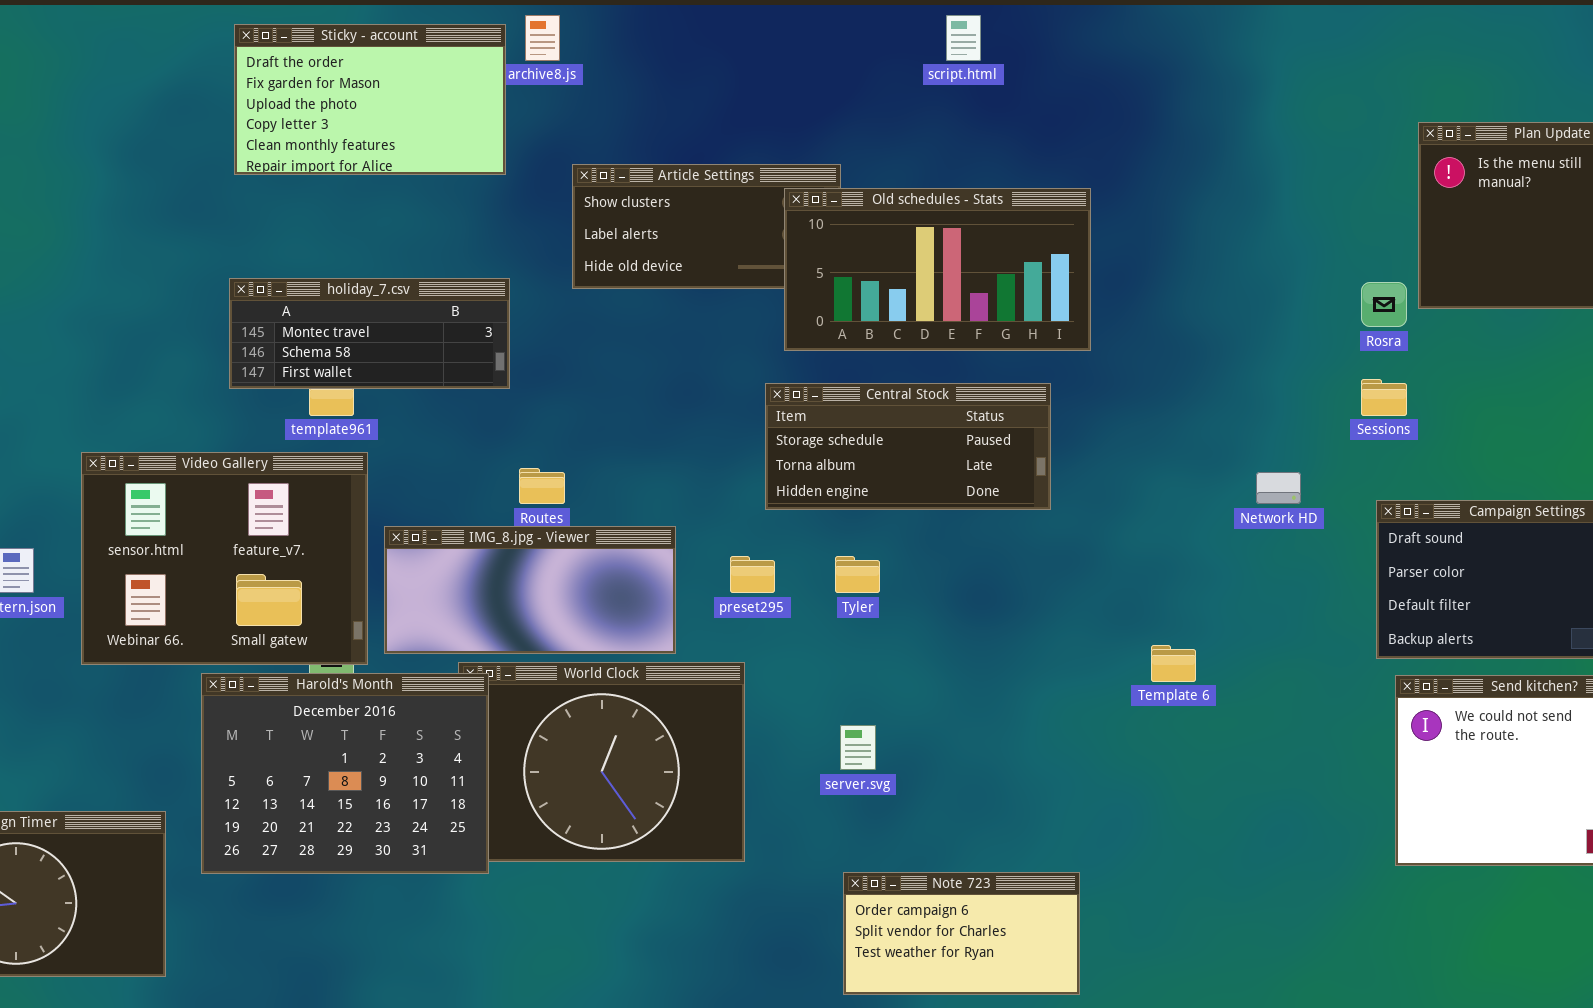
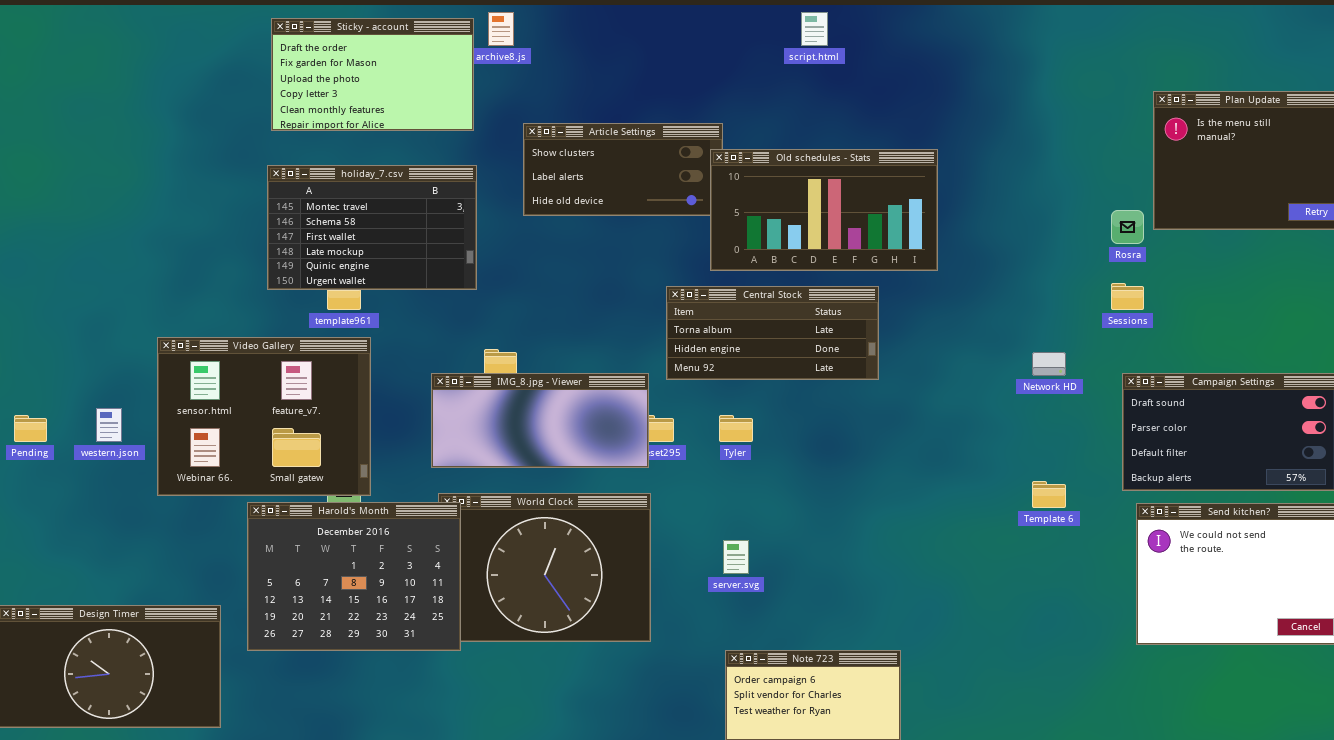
Old schedules - Stats: [784,188,1091,351] -> [710,149,938,271], moved
holiday_7.csv: [229,278,510,389] -> [267,165,477,290], resized
Central Stock: [765,383,1051,510] -> [666,286,879,380], scrolled down 1 row
IMG_8.jpg - Viewer: [384,526,676,654] -> [431,373,649,468], moved
Template 6: [1151,645,1196,682] -> [1032,481,1066,508], moved

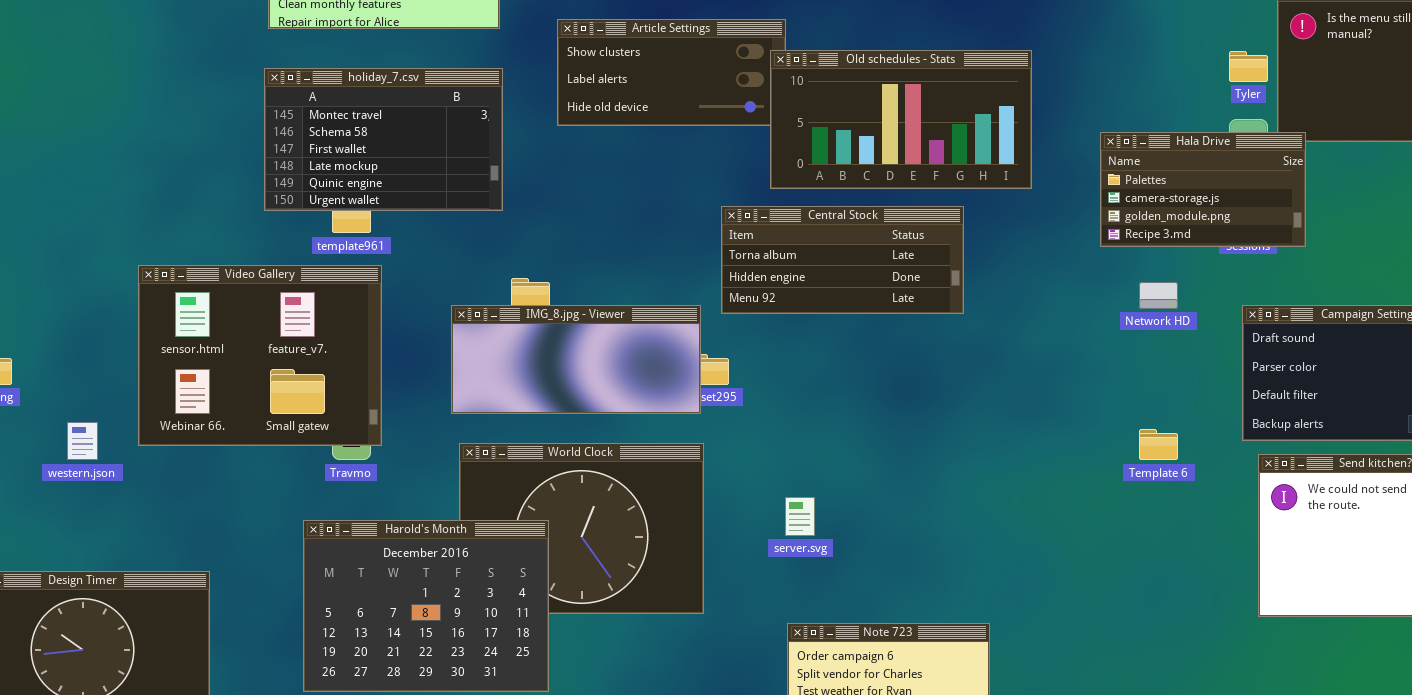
Hala Drive: none -> [1100,132,1306,247], opened
western.json: [96,408,122,442] -> [67,422,98,460], moved
Tyler: [719,415,753,442] -> [1229,51,1268,82], moved
Harold's Month: [247,502,461,651] -> [303,520,549,692], moved

